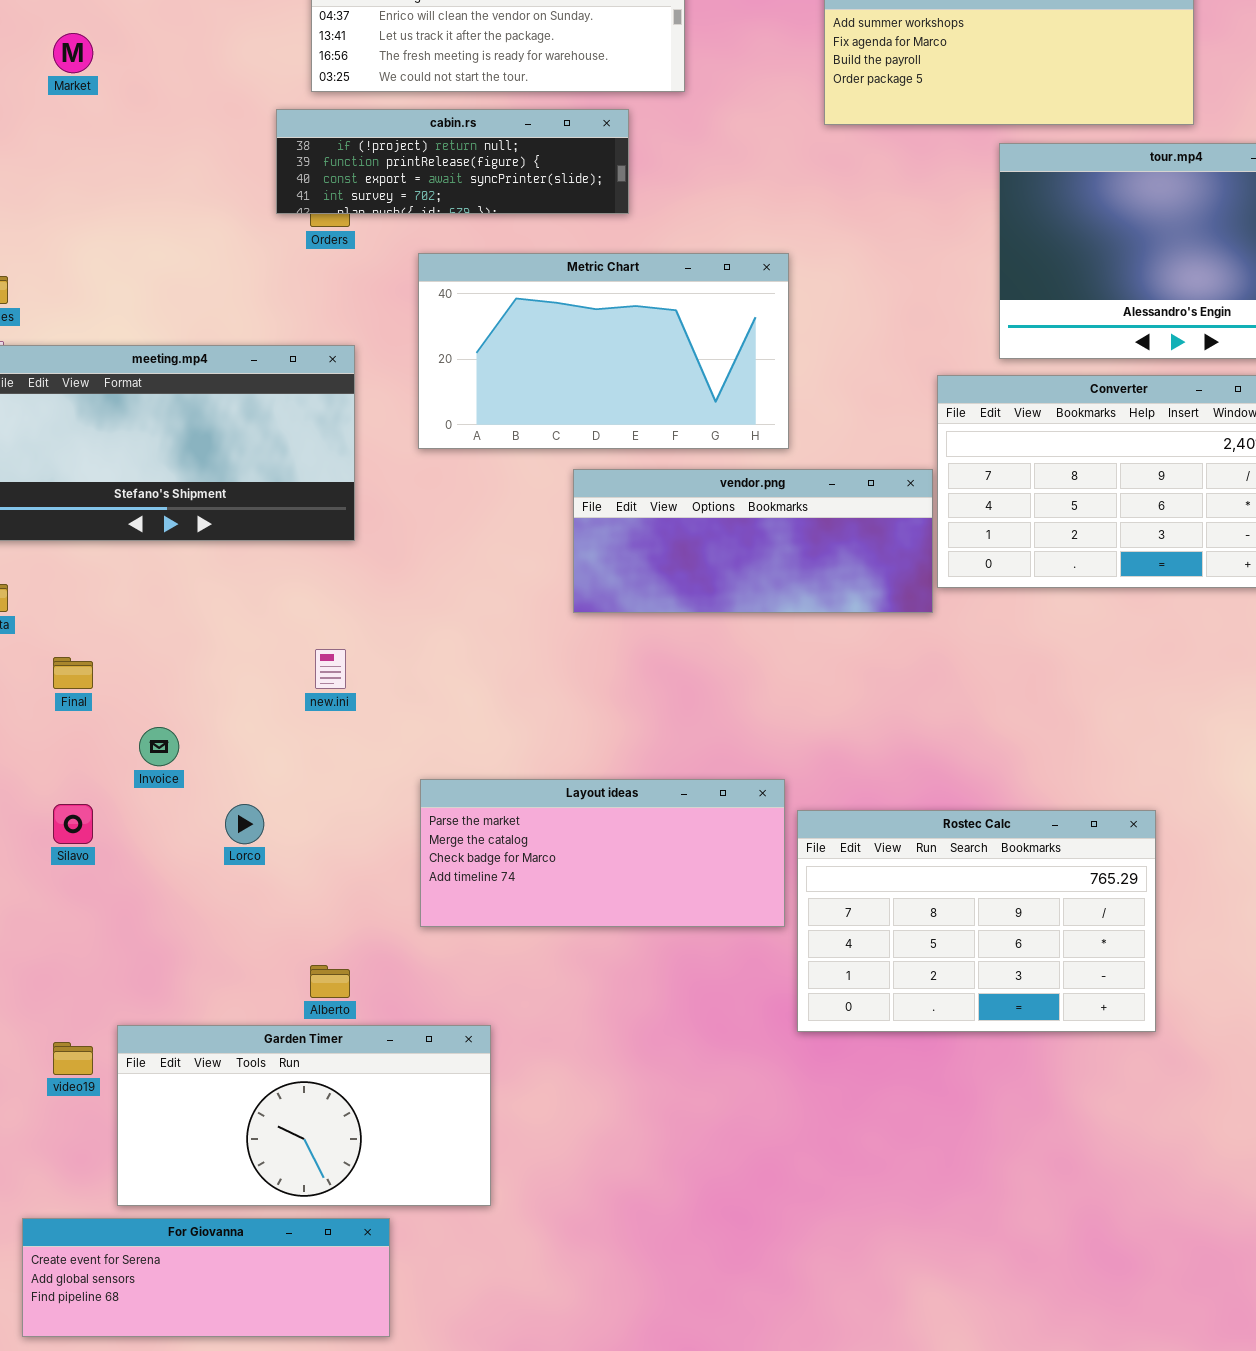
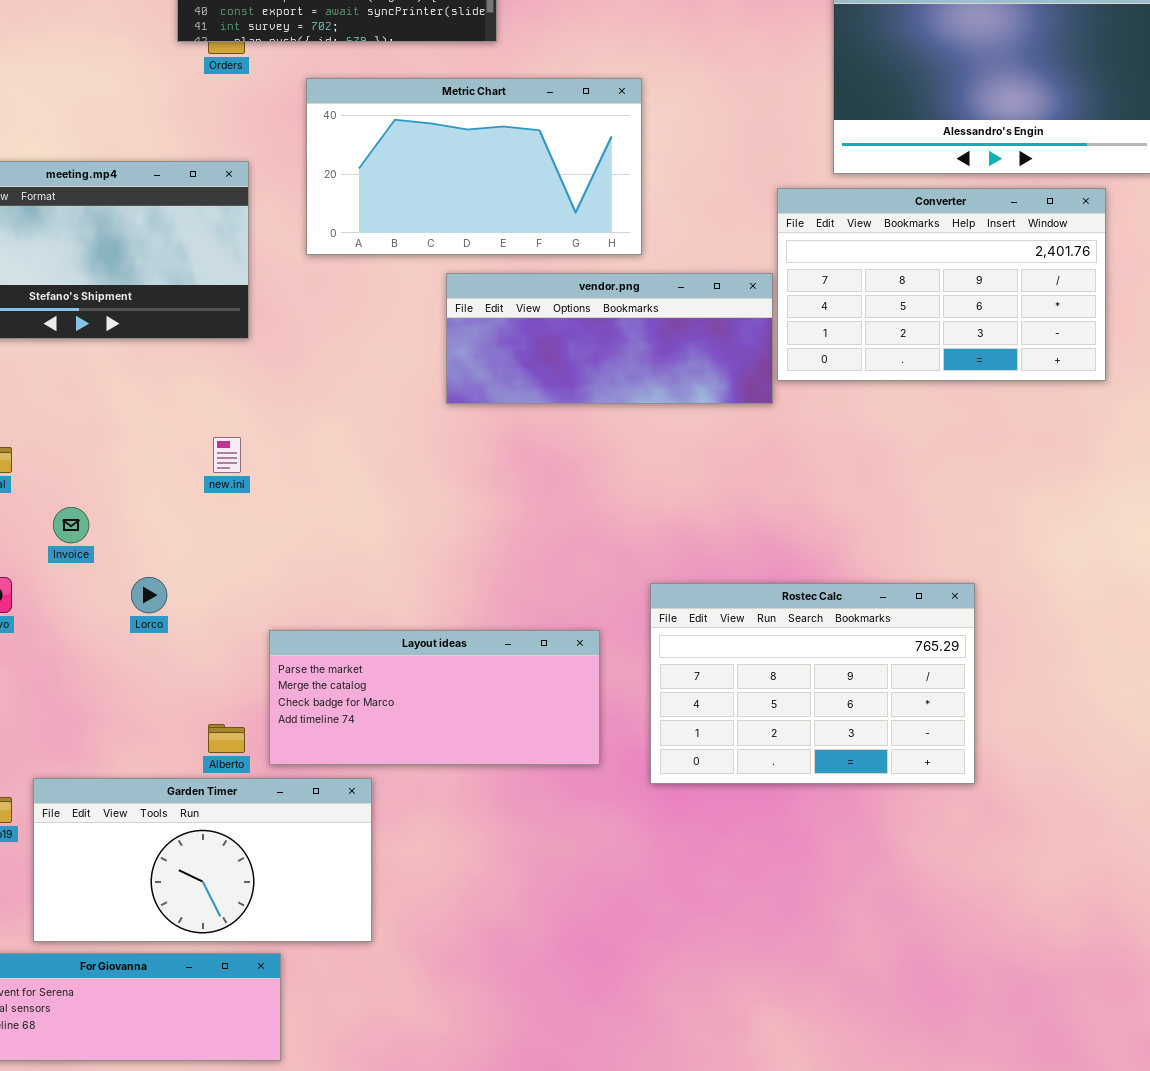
Layout ideas: [420,779,785,927] -> [269,630,600,765], moved

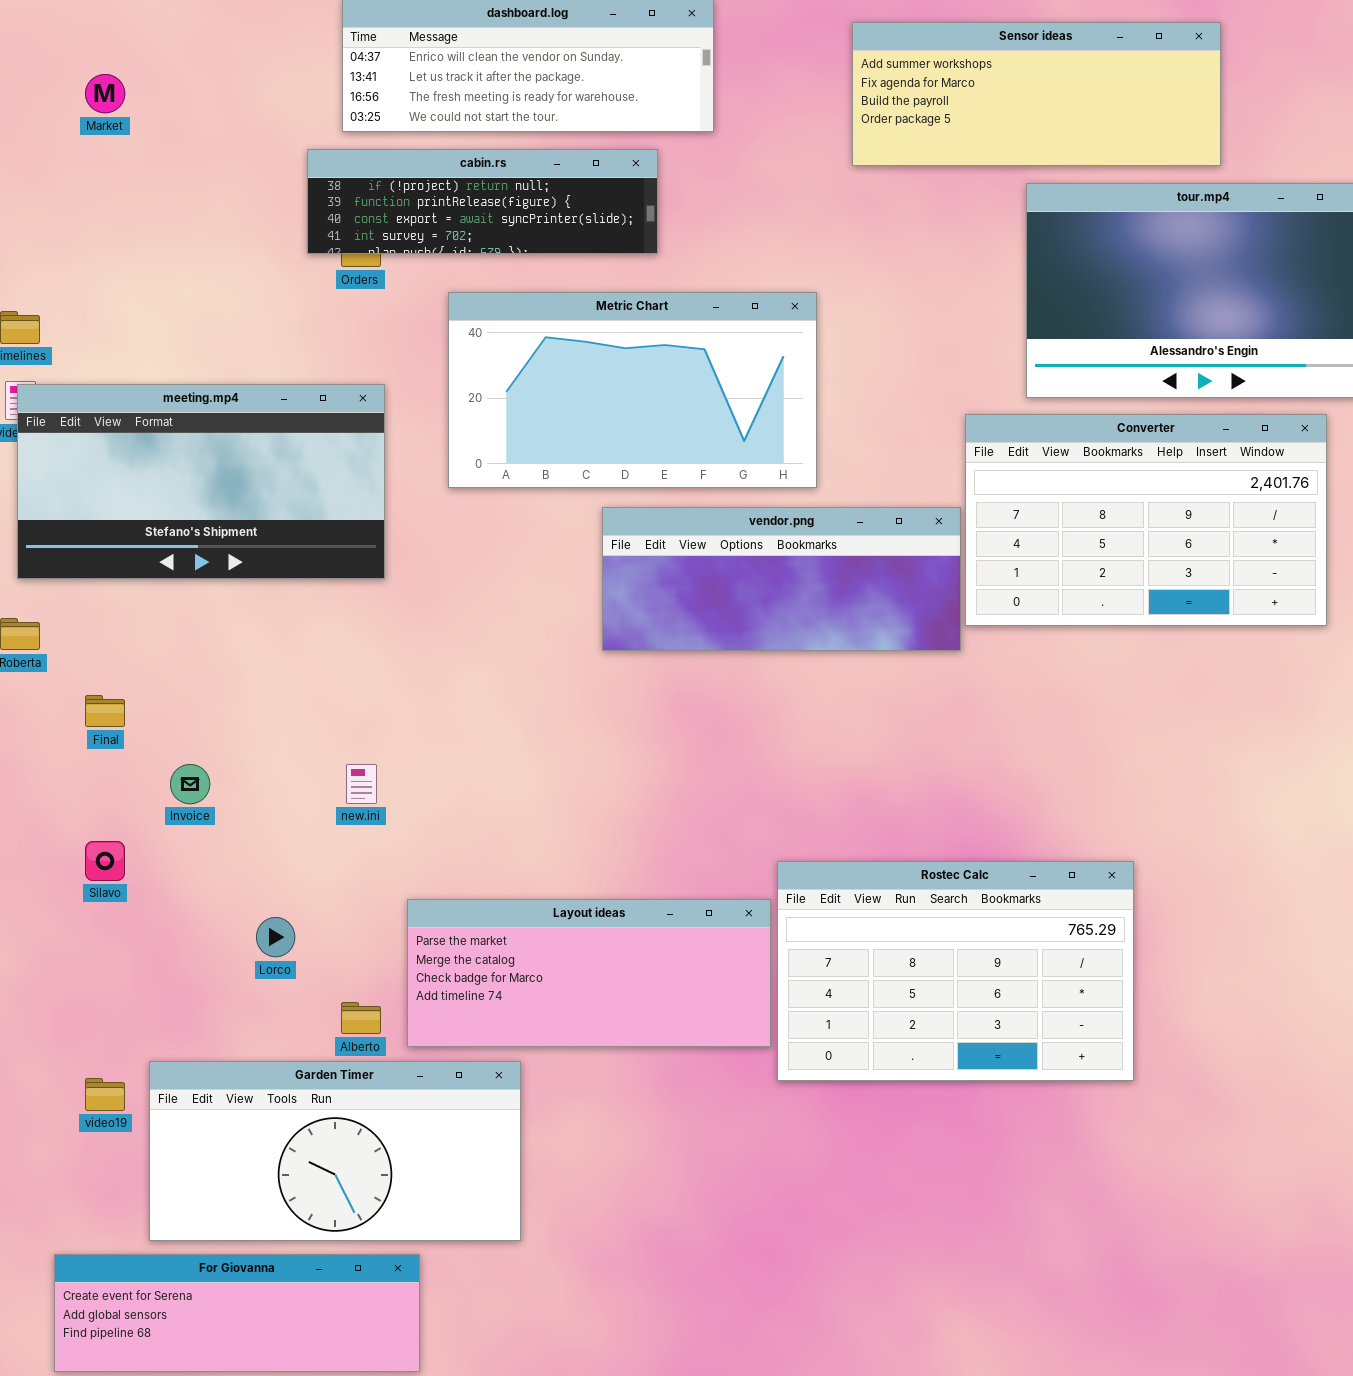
new.ini: [213,437,241,473] -> [346,764,377,804], moved
Lorco: [131,577,167,613] -> [256,917,295,957], moved
Rostec Calc: [650,583,975,784] -> [777,861,1134,1081], moved

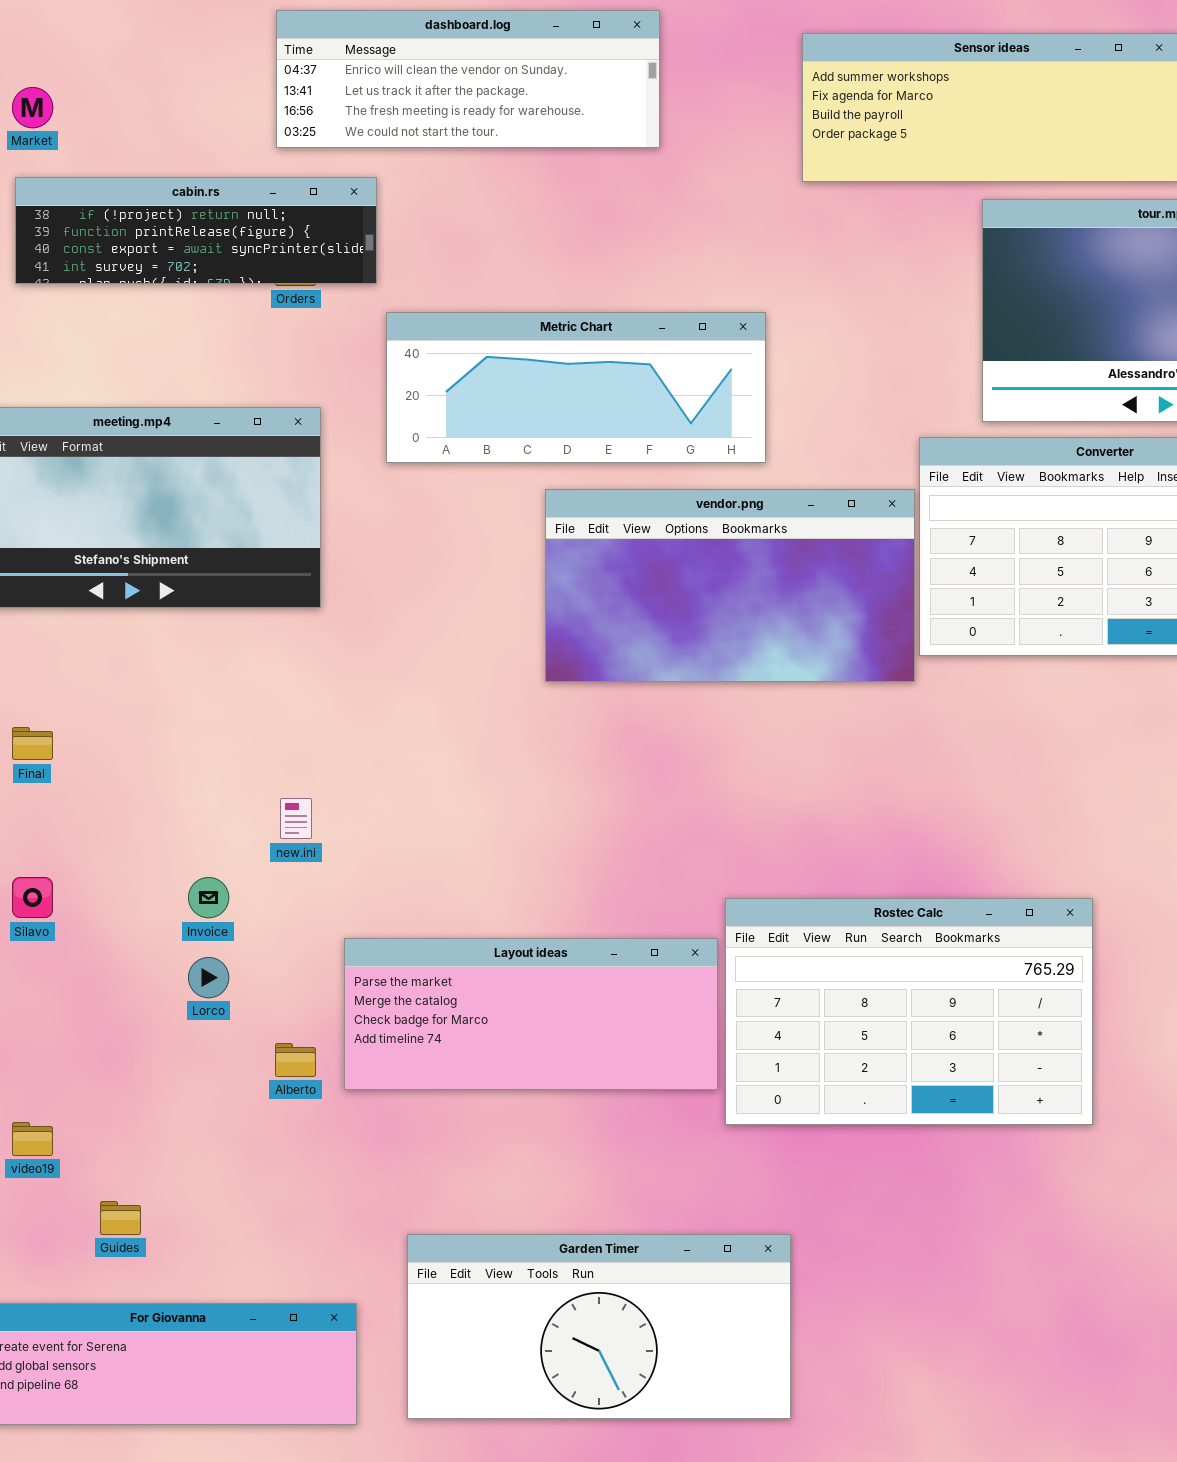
cabin.rs: [307,149,658,254] -> [15,177,377,284], moved
Metric Chart: [448,292,817,488] -> [386,312,766,463], resized
vendor.png: [602,507,961,651] -> [545,489,915,682], resized
Invoice: [170,764,210,804] -> [188,877,229,918], moved
Garden Timer: [149,1061,521,1241] -> [407,1234,791,1419], moved

